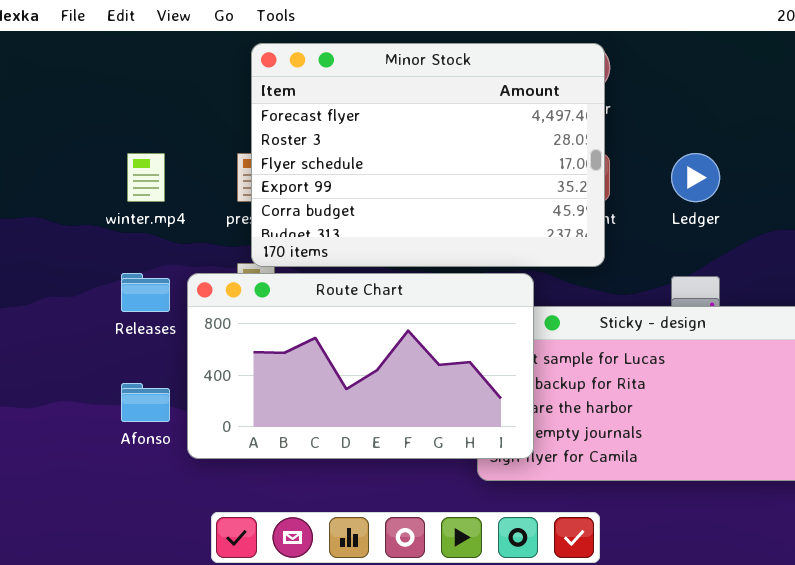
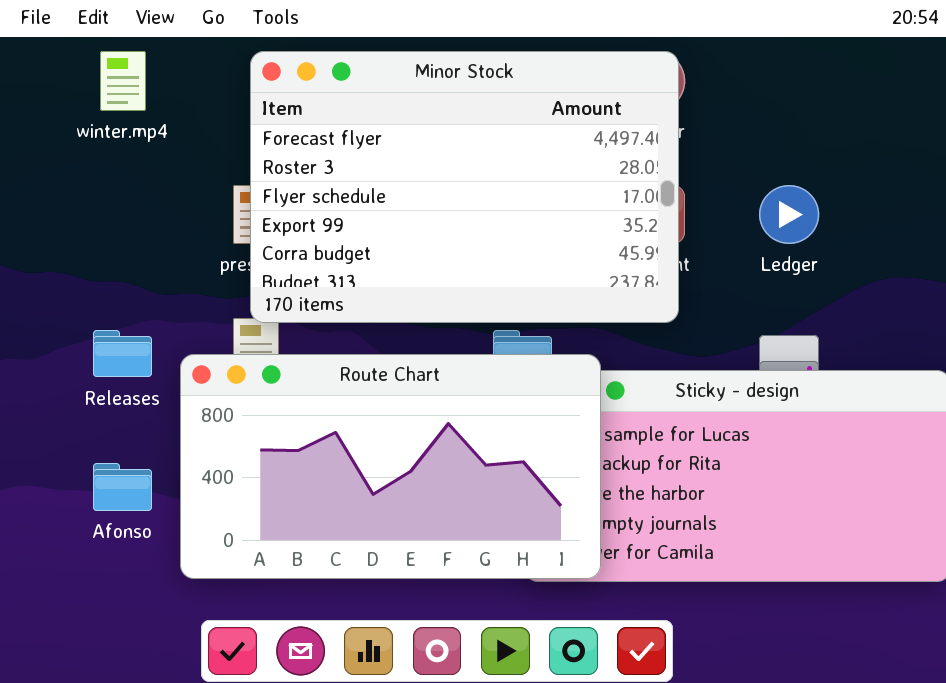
winter.mp4: [127,153,165,202] -> [100,51,146,111], moved
Route Chart: [187,273,534,459] -> [180,354,601,579], moved

